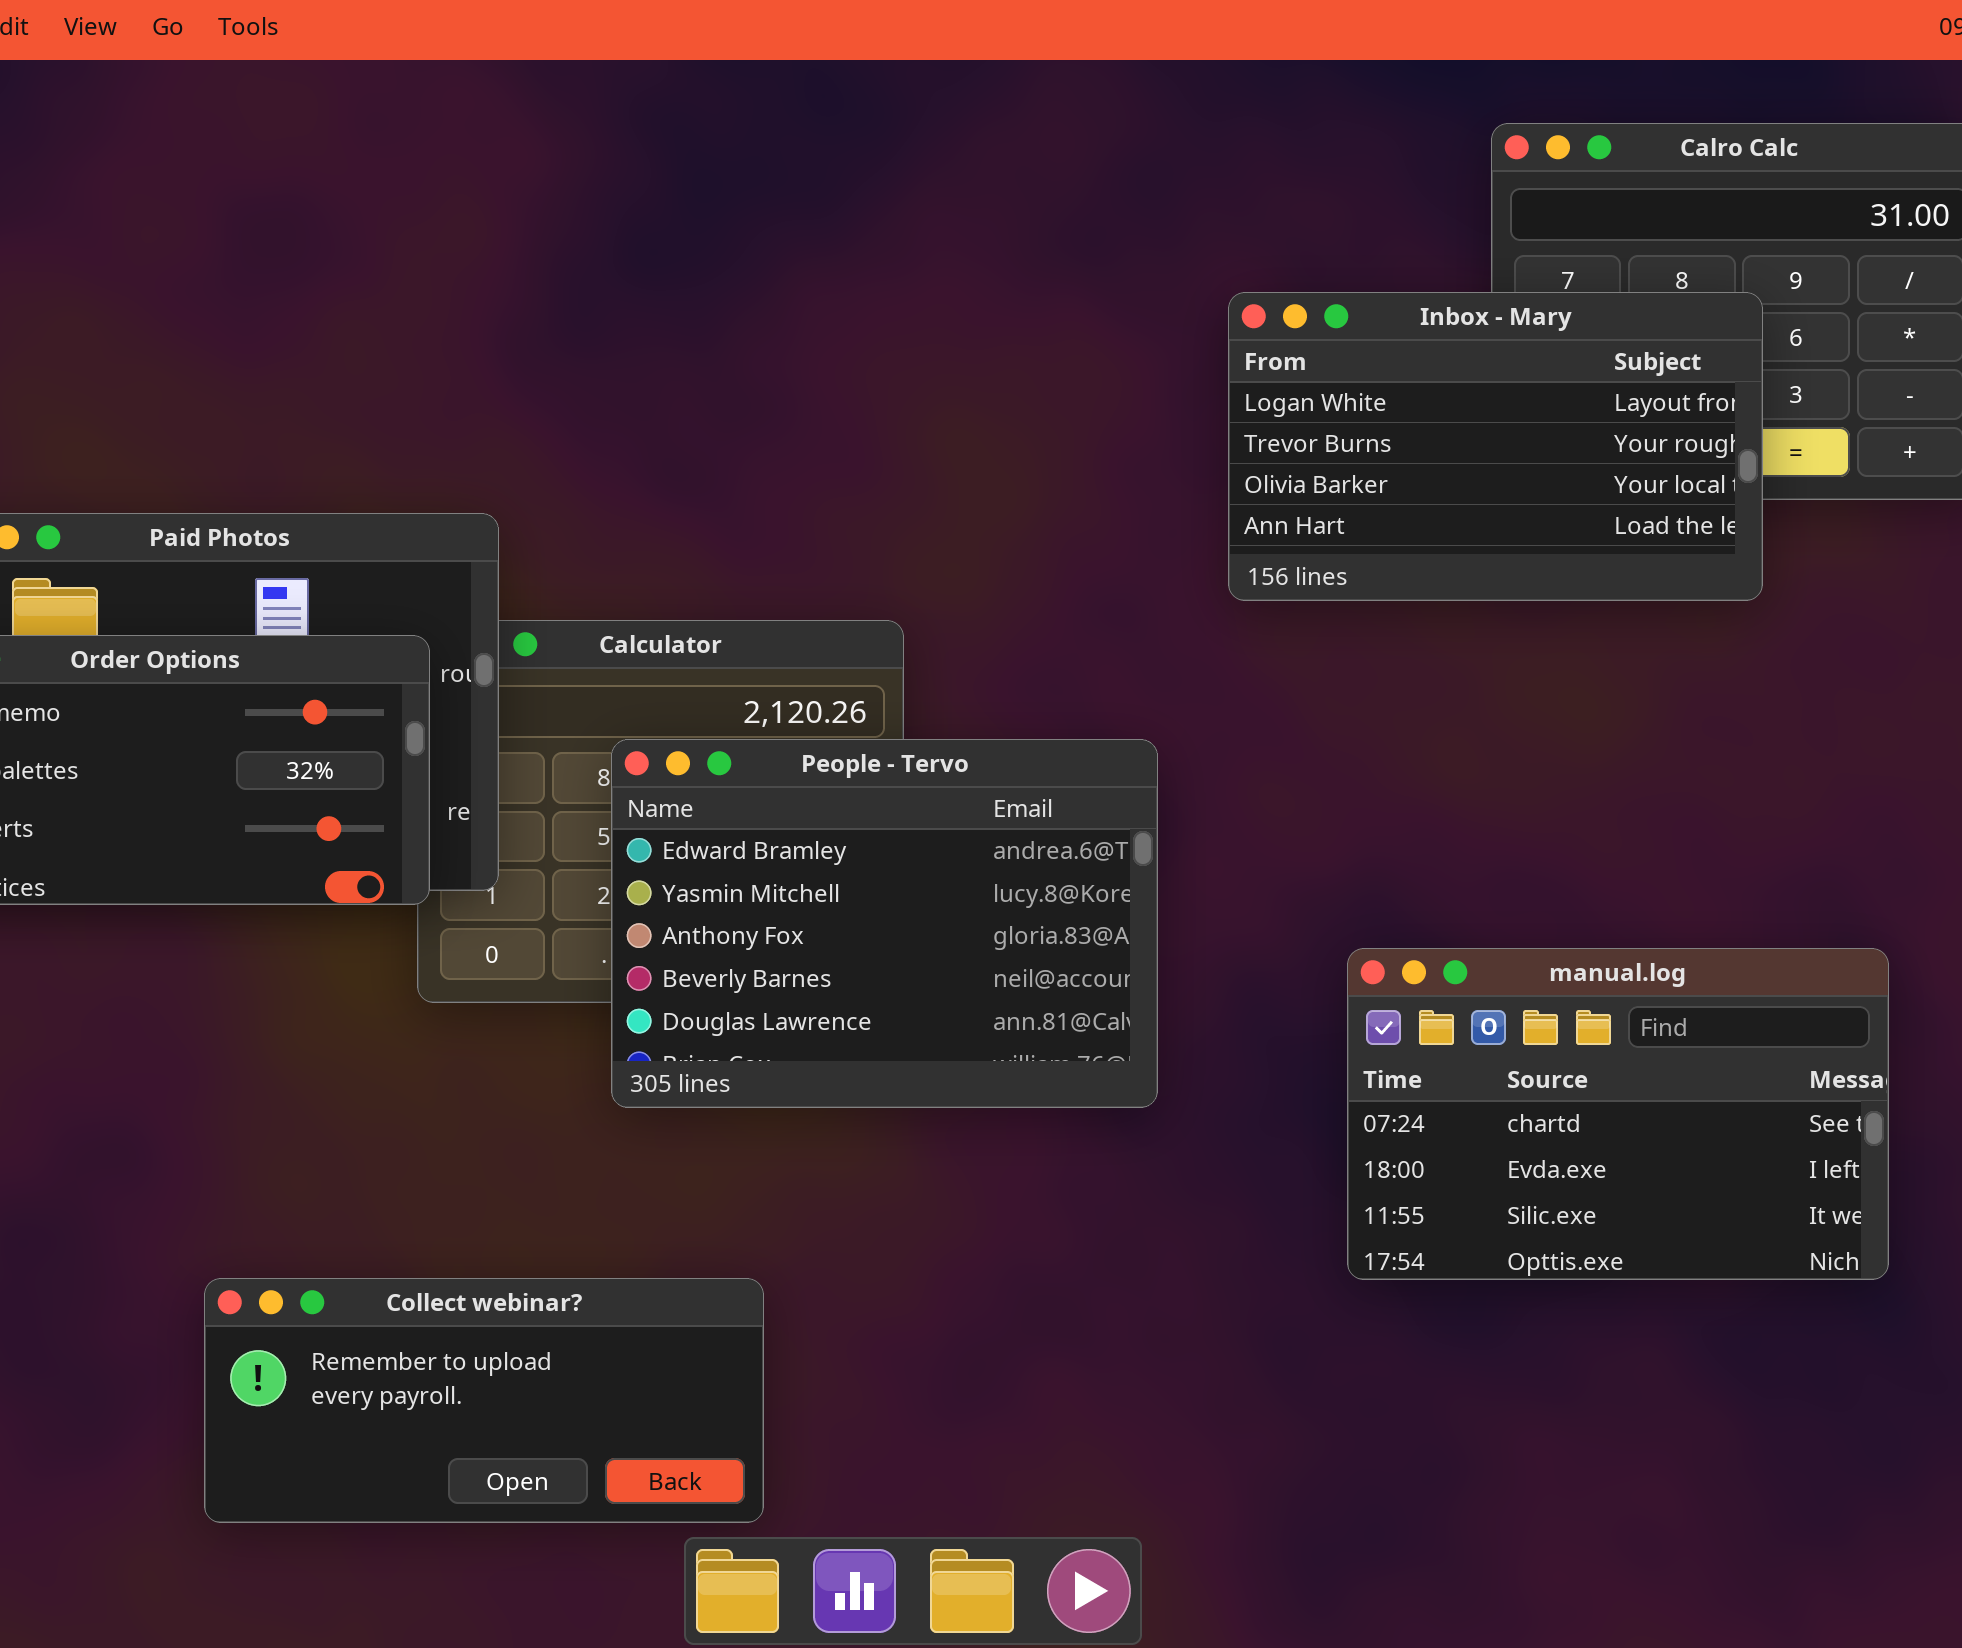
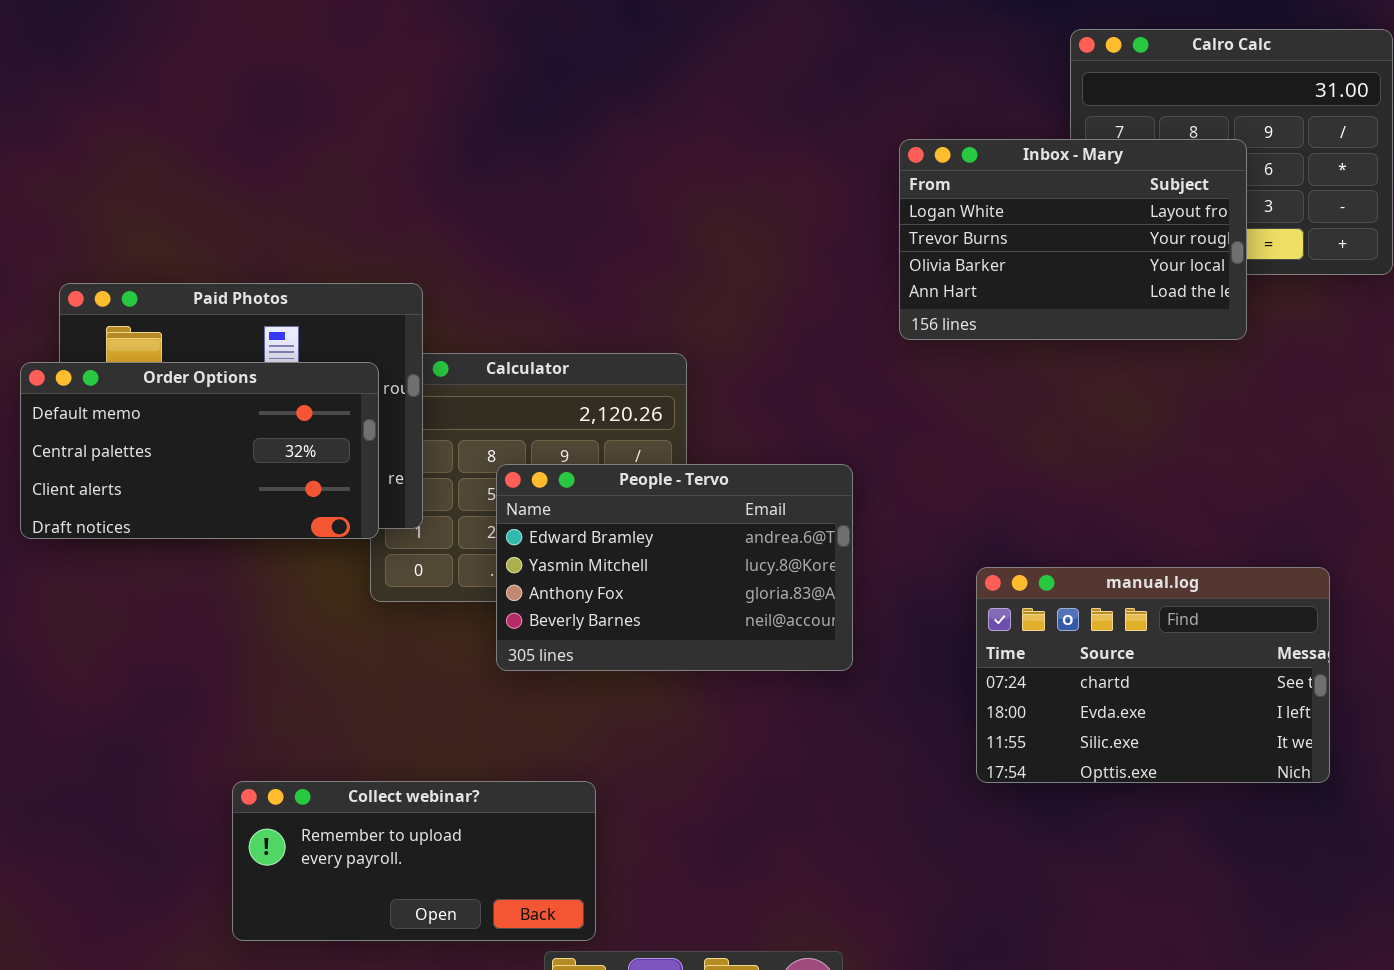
People - Tervo: [611,739,1158,1108] -> [496,464,853,671], resized

